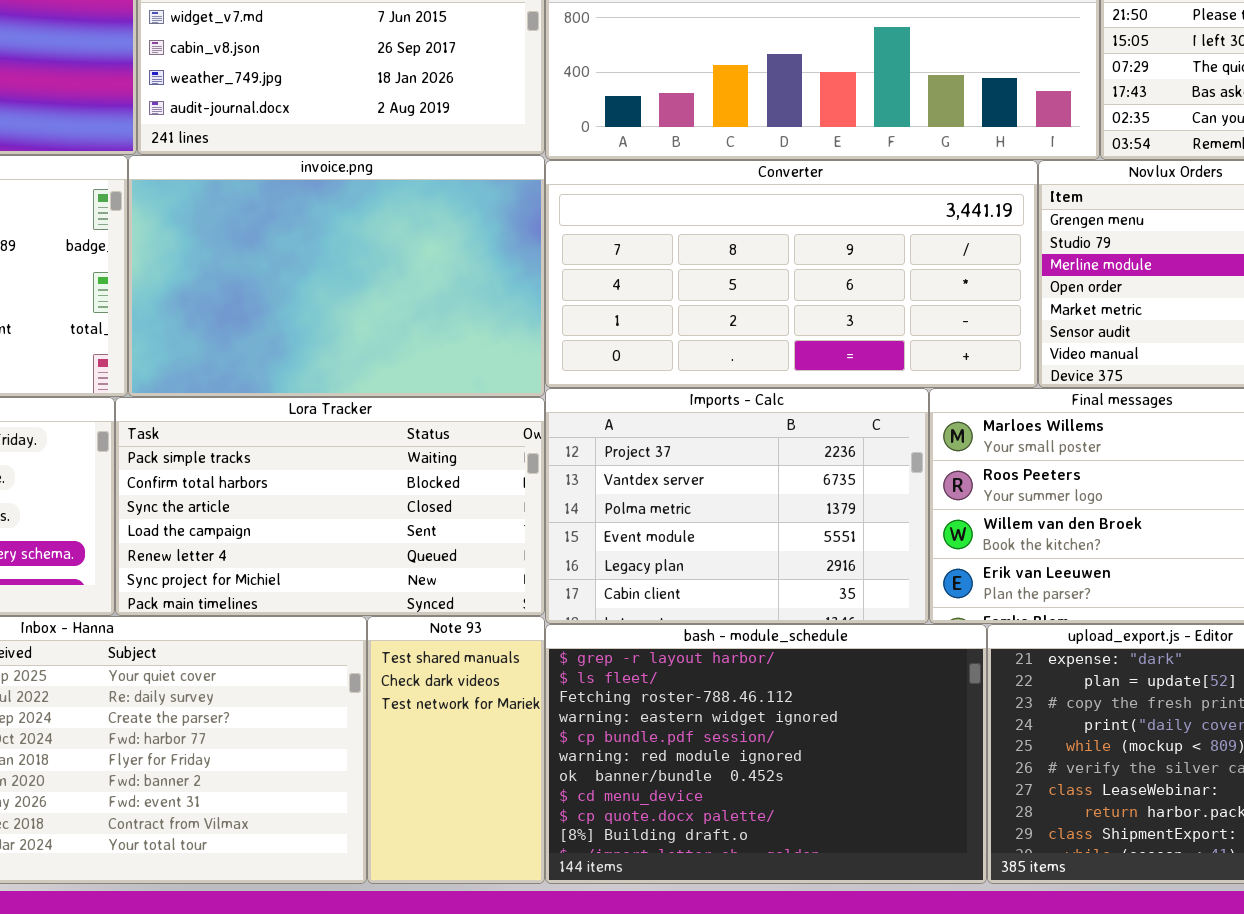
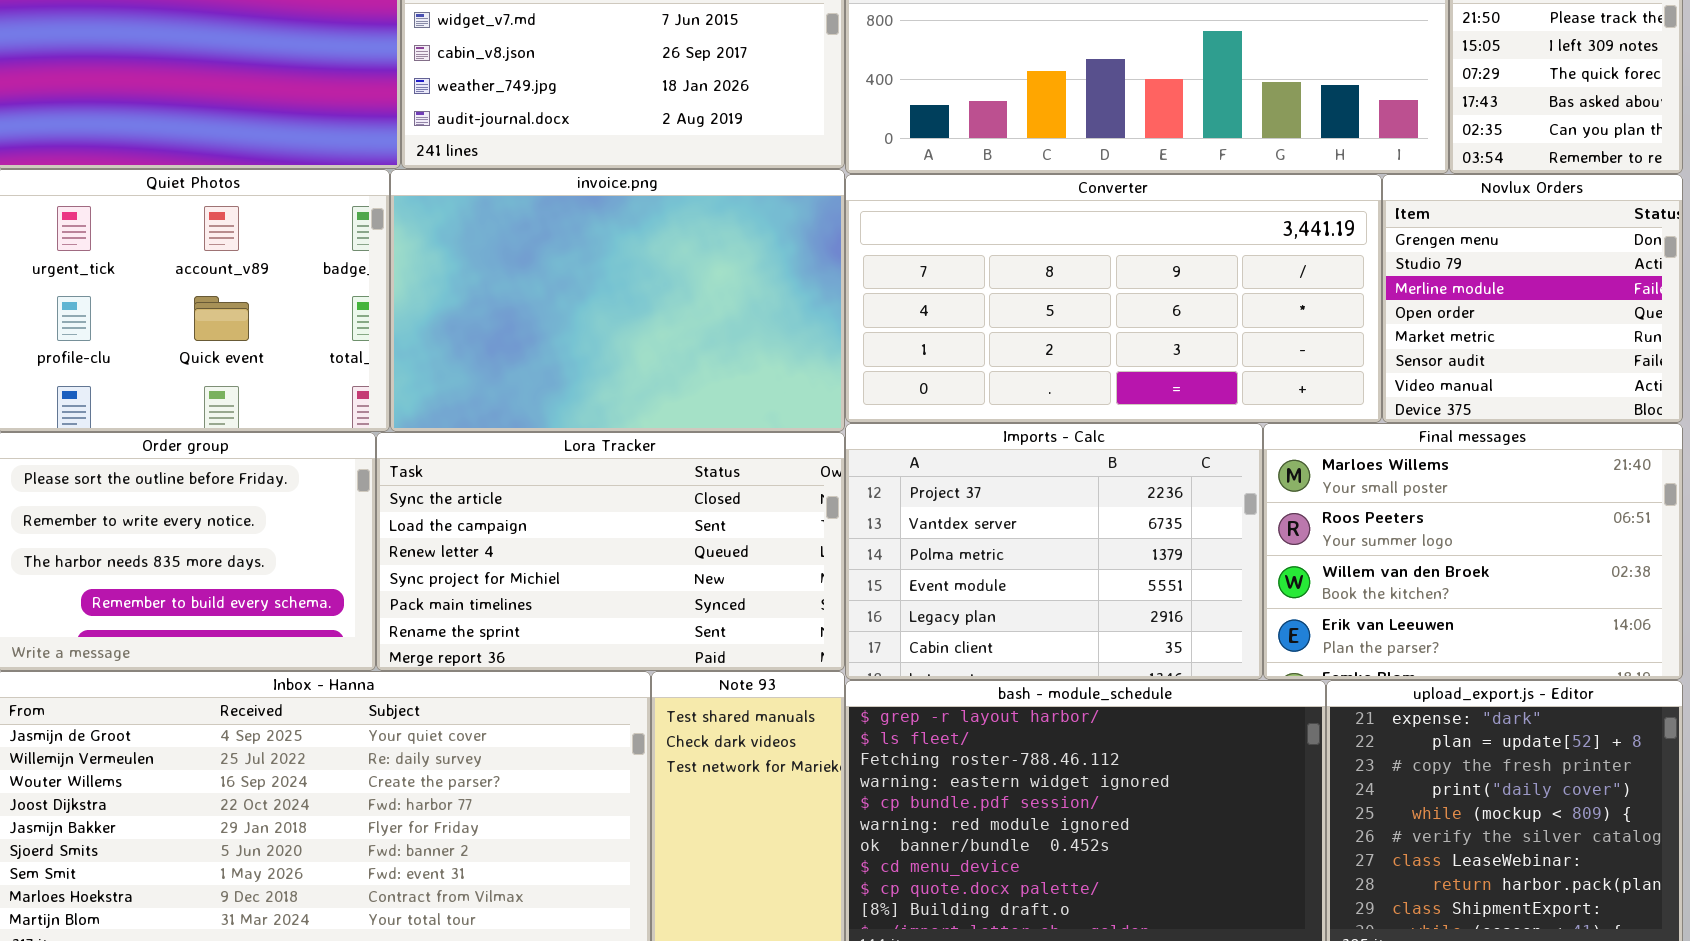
Lora Tracker: [115,397,545,616] -> [376,432,845,671], scrolled down 2 rows

